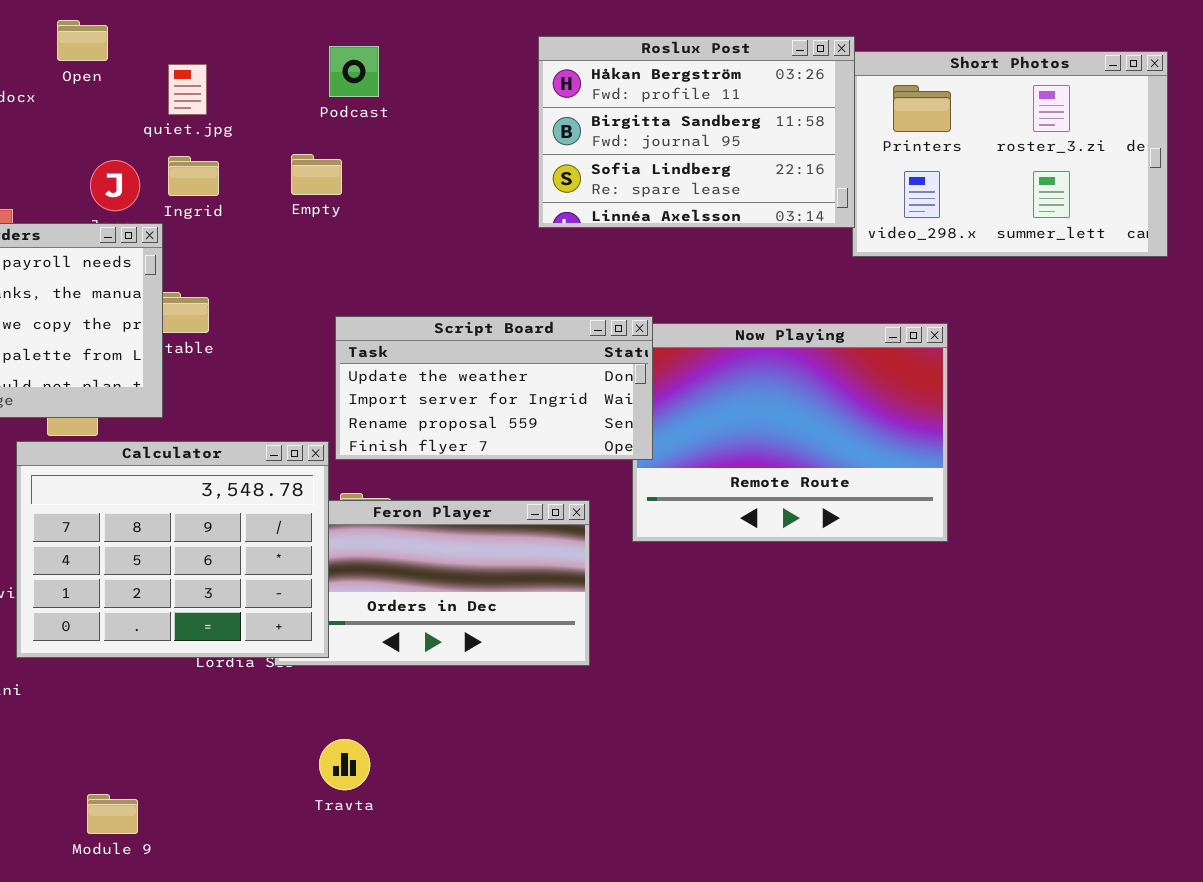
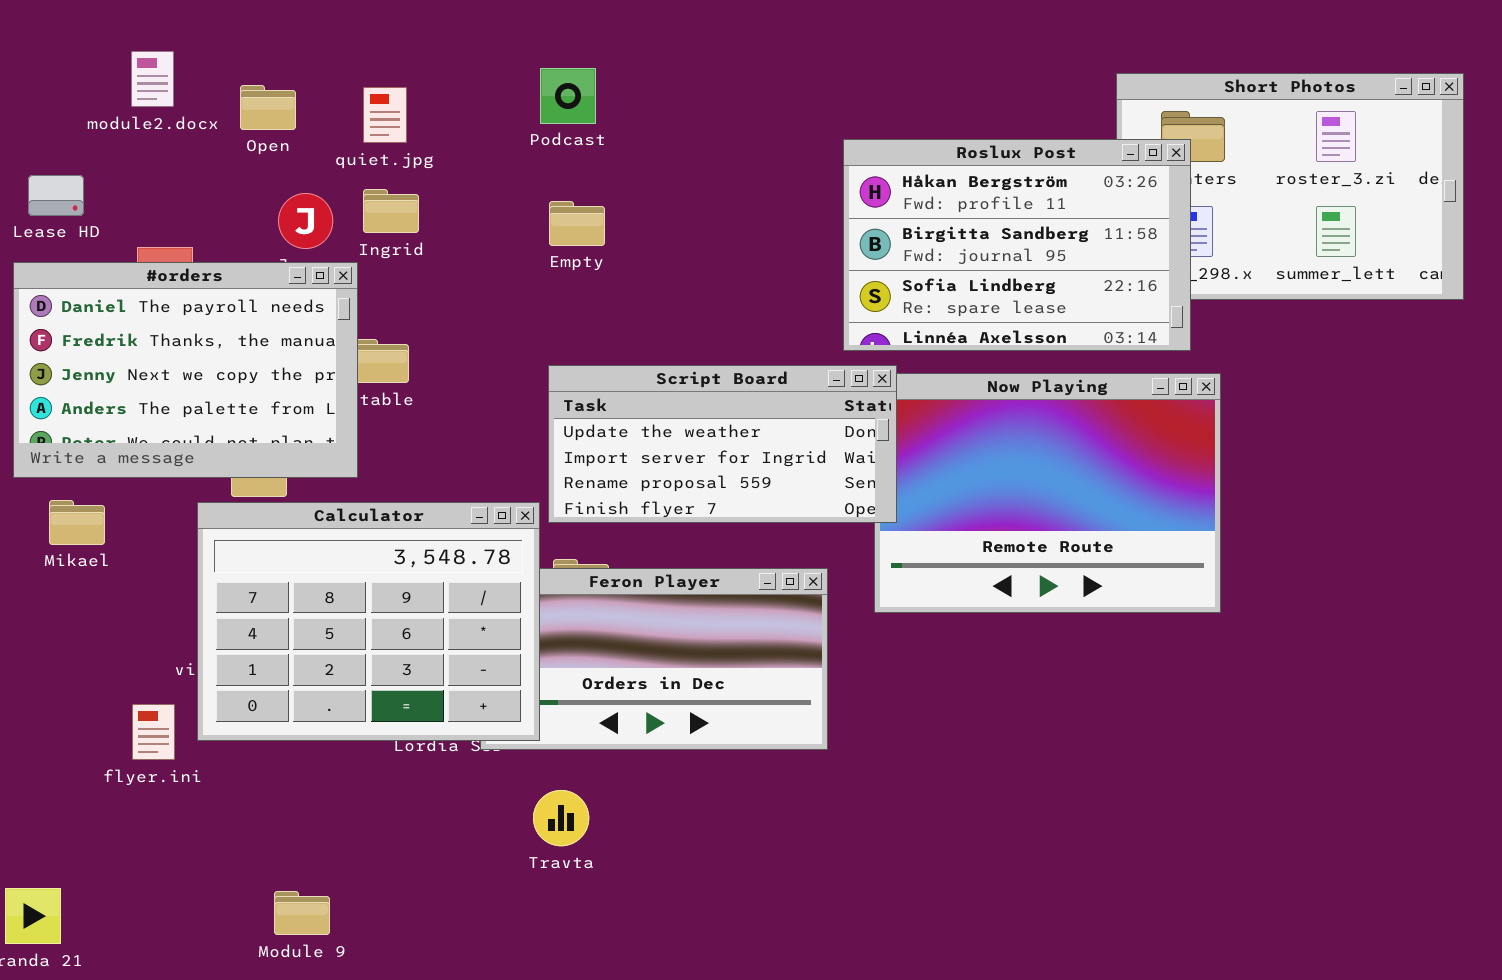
Open: [57,20,108,61] -> [240,85,296,130], moved
Roslux Post: [538,36,855,228] -> [843,139,1191,351], moved
Empty: [291,154,342,195] -> [549,201,605,246], moved
Travta: [319,739,370,790] -> [533,790,589,846], moved

